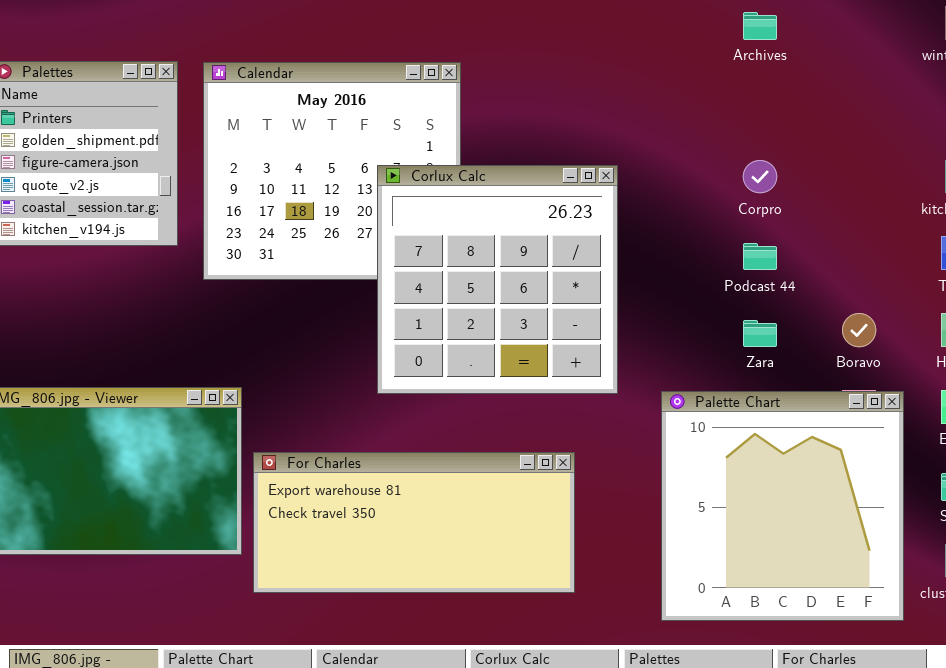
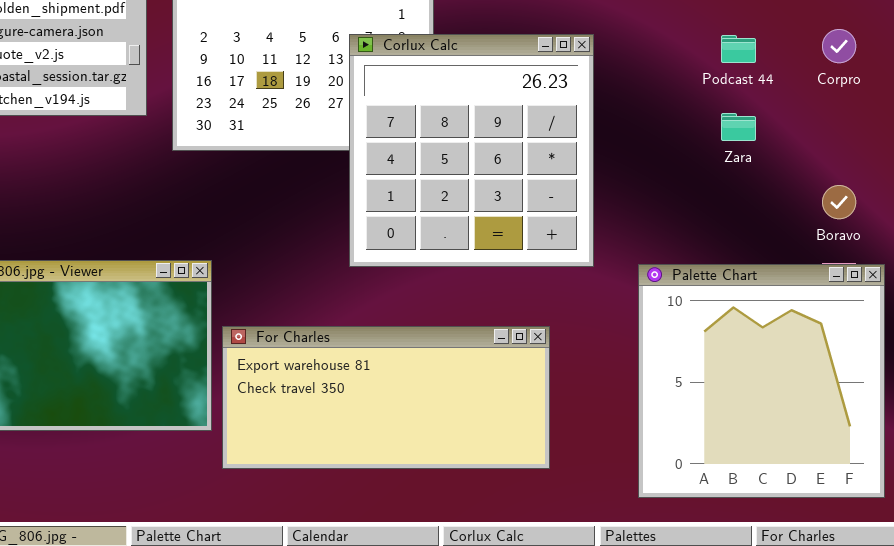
Corpro: [743,160,777,193] -> [822,29,856,63], moved
Podcast 44: [743,243,777,270] -> [721,35,756,63], moved
Zara: [743,320,777,347] -> [721,113,756,141], moved

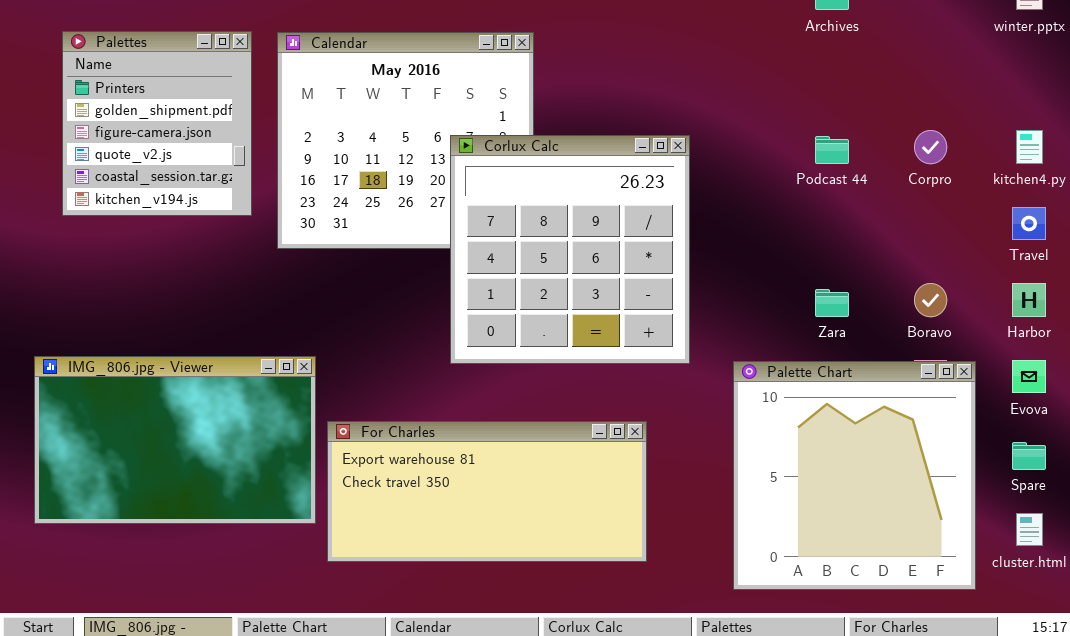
Zara: [721,113,756,141] -> [815,289,849,317], moved

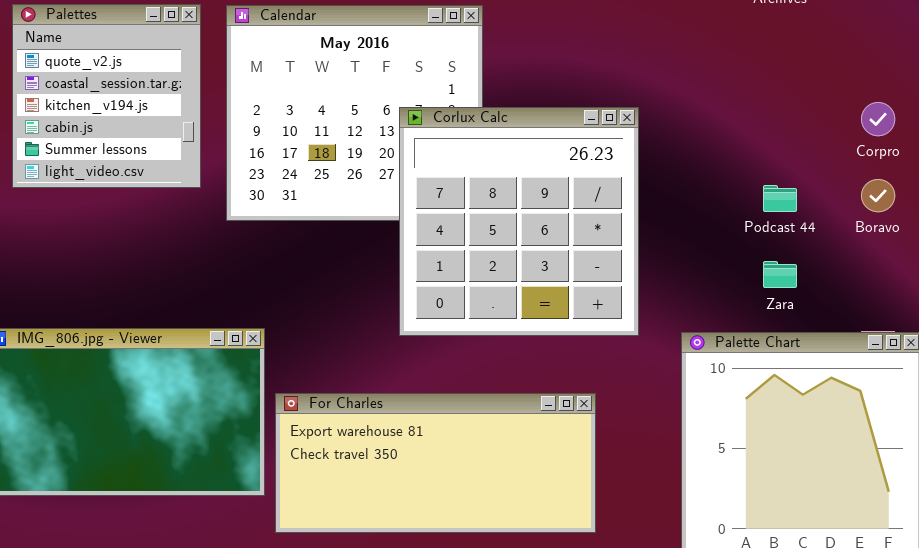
Palettes: [62,31,252,216] -> [12,4,201,188], scrolled down 3 rows
Podcast 44: [815,136,849,164] -> [763,185,797,212], moved
Boravo: [914,283,947,317] -> [861,179,895,212], moved

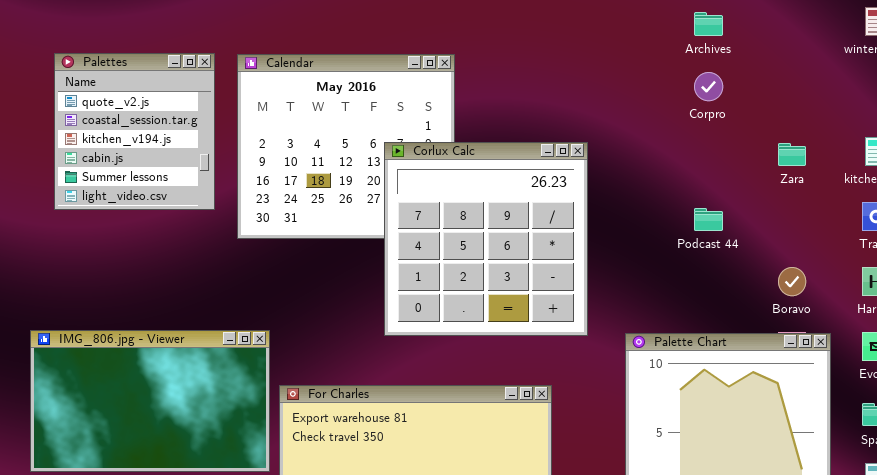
Corpro: [861,102,895,136] -> [694,72,723,101], moved
Boravo: [861,179,895,212] -> [778,267,806,296], moved
Zara: [763,261,797,288] -> [778,143,806,166], moved

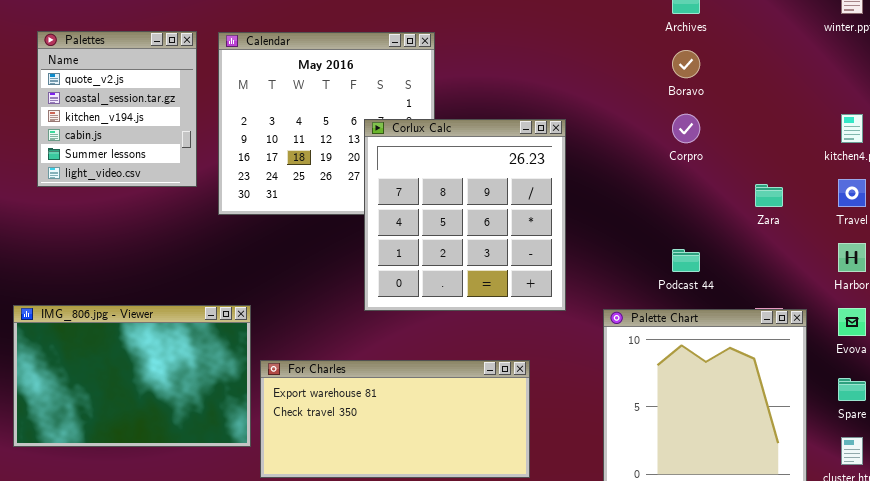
Corpro: [694,72,723,101] -> [672,114,700,143], moved
Zara: [778,143,806,166] -> [755,184,783,207], moved
Podcast 44: [694,208,723,231] -> [672,249,700,272], moved
Boravo: [778,267,806,296] -> [672,50,700,78], moved

